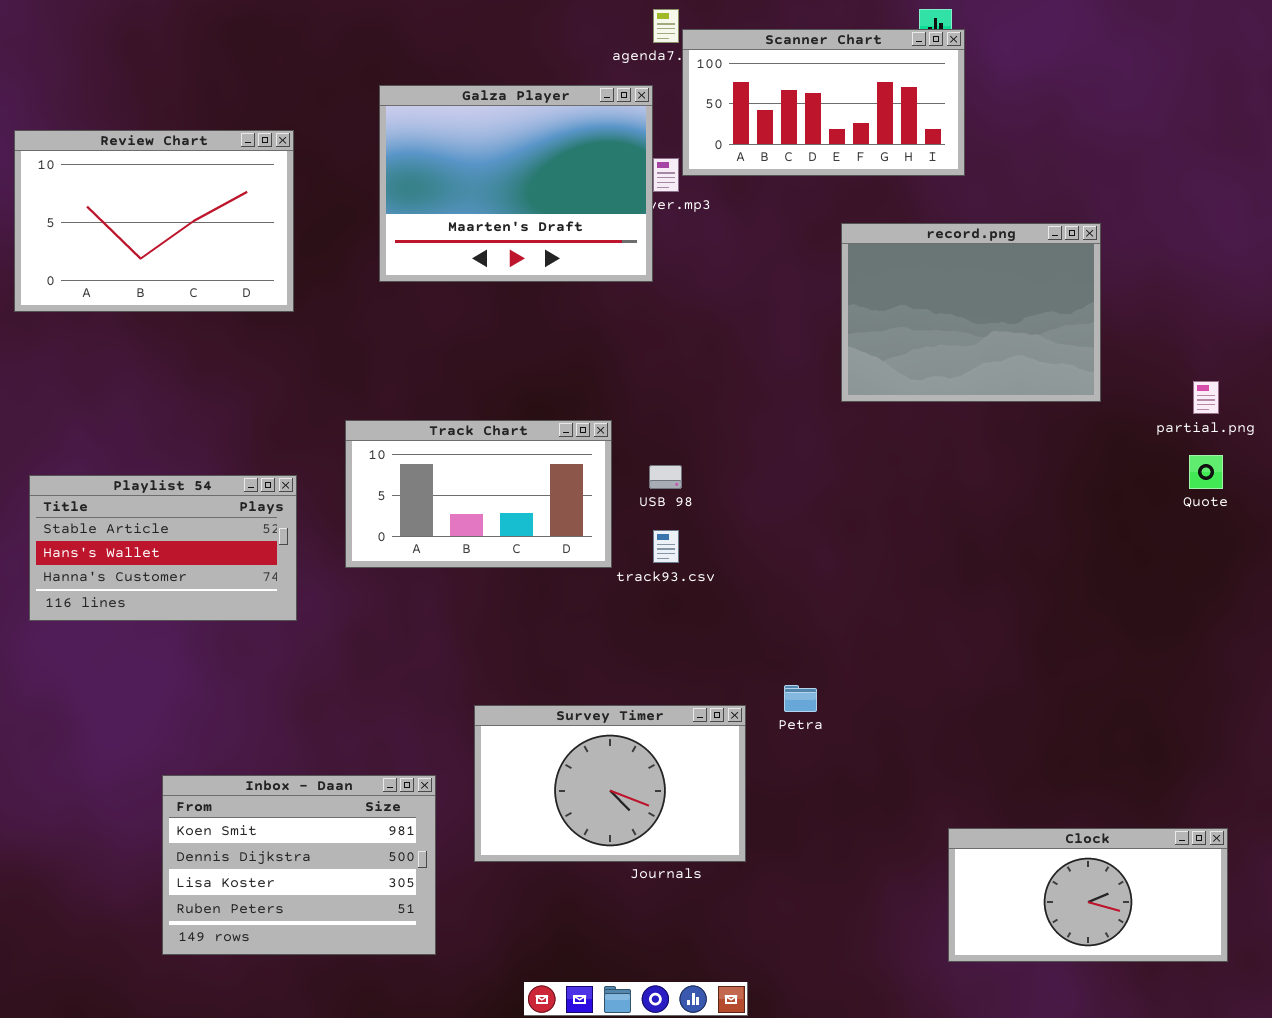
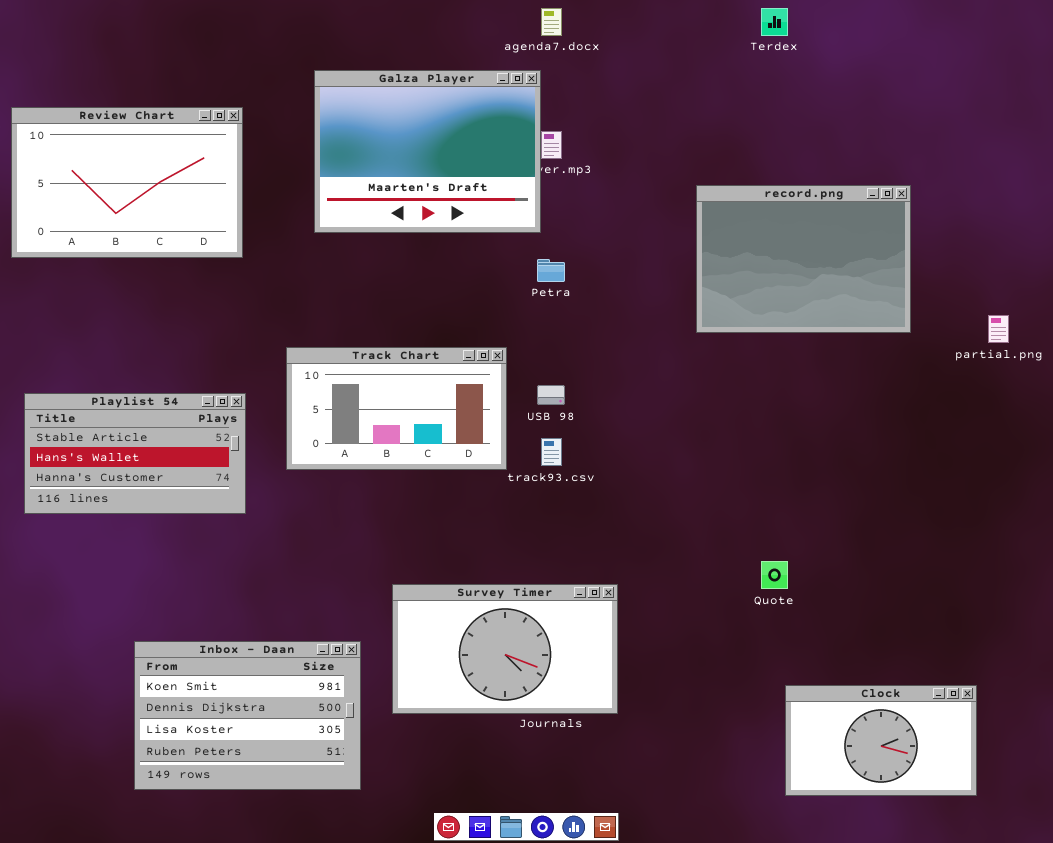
Scanner Chart: [682,29,965,176] -> none, closed
Quote: [1189,455,1223,489] -> [761,561,788,589], moved
Petra: [784,685,817,712] -> [537,259,565,282], moved
Clock: [948,828,1228,962] -> [785,685,977,796], resized

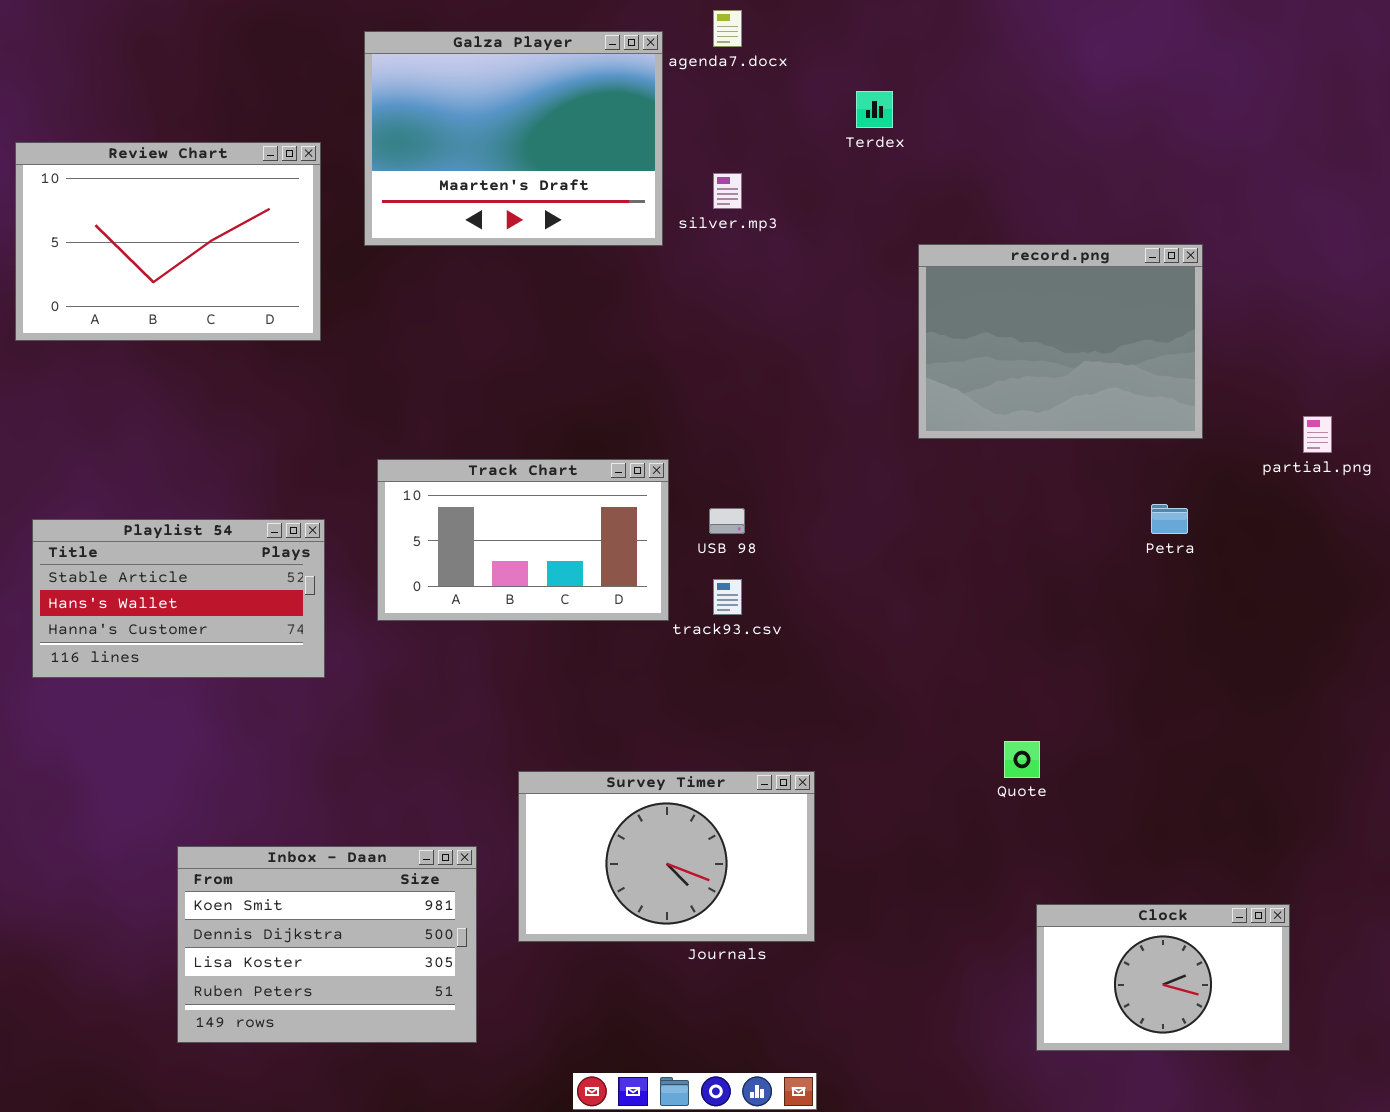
Terdex: [761,8,788,36] -> [856,91,893,128], moved
Galza Player: [314,70,541,233] -> [364,31,663,246], moved
Petra: [537,259,565,282] -> [1151,504,1188,534], moved

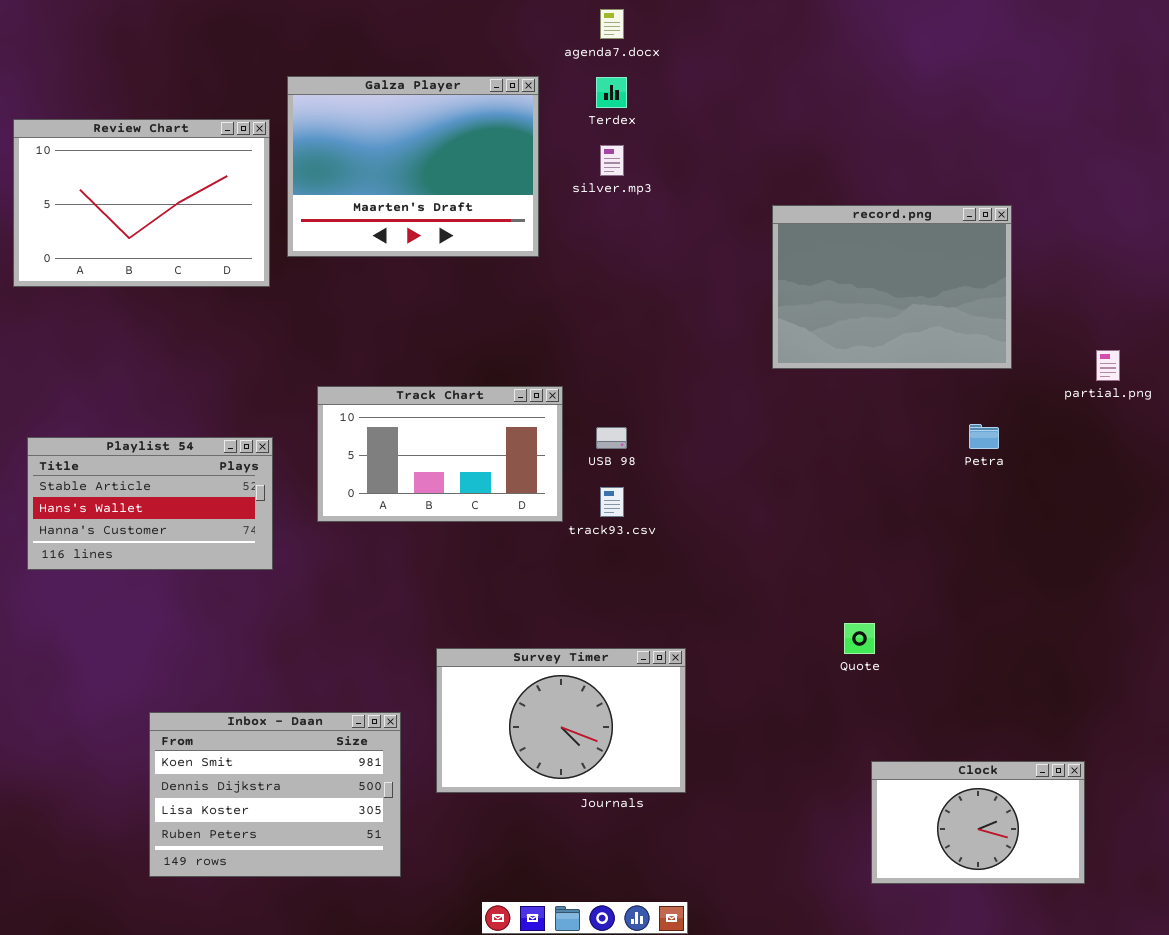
Galza Player: [364,31,663,246] -> [287,76,539,257], moved
Terdex: [856,91,893,128] -> [596,77,627,108], moved

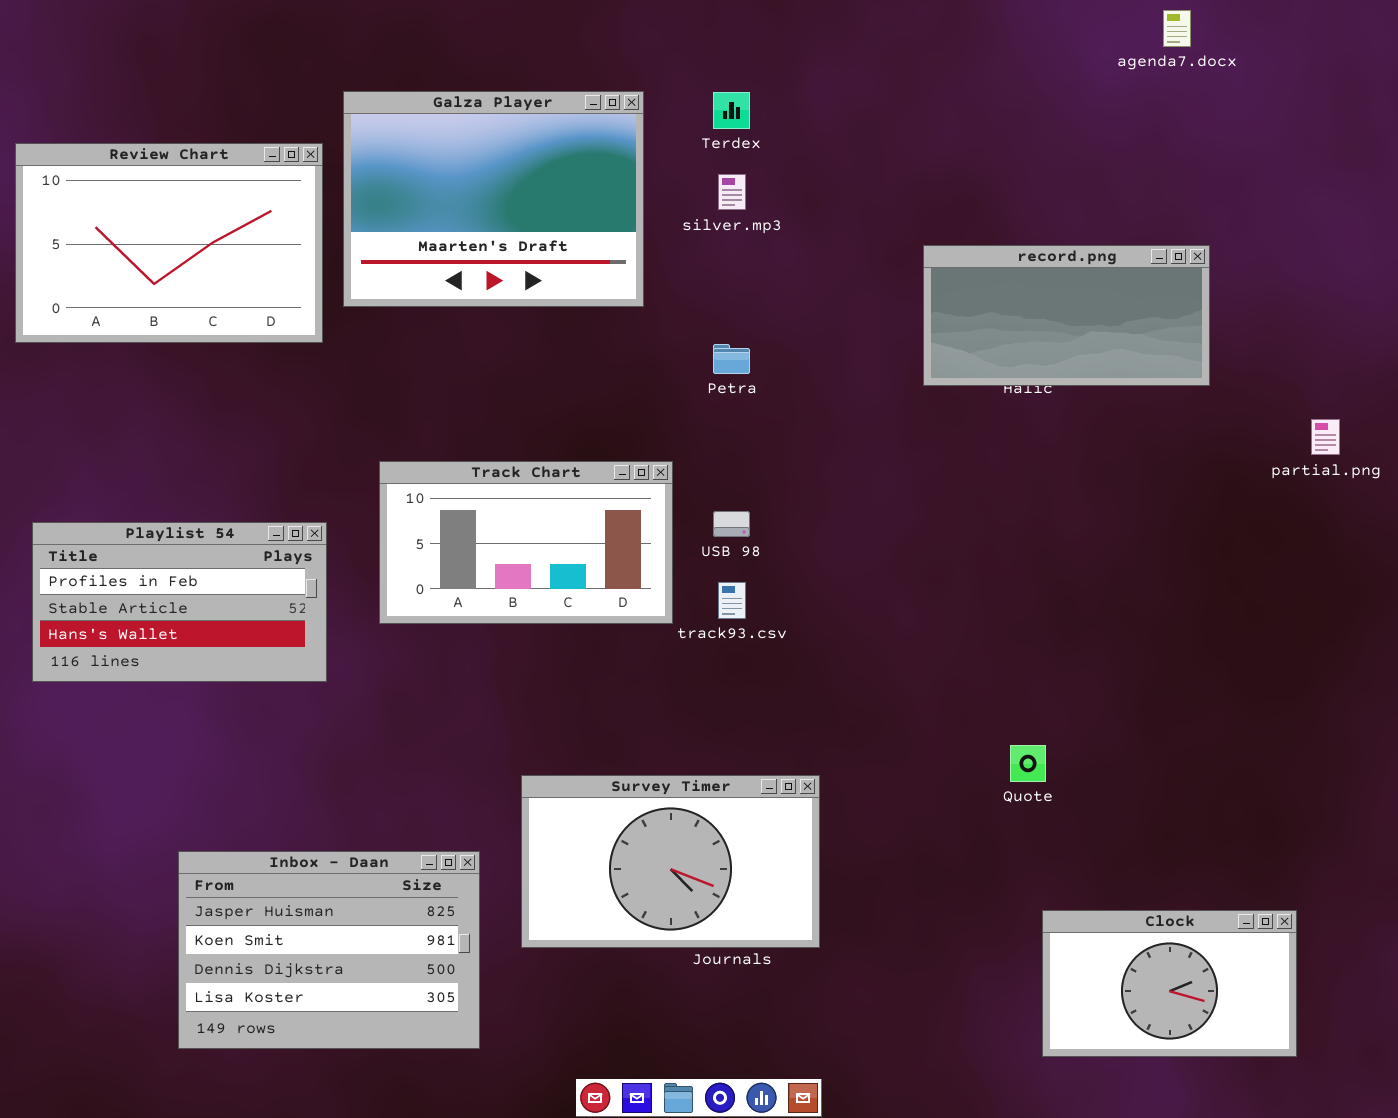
agenda7.docx: [600,9,624,39] -> [1163,10,1191,47], moved
record.png: [772,205,1012,369] -> [923,245,1210,386], resized
Petra: [969,424,999,449] -> [713,344,750,374], moved
Playlist 54: [27,437,273,570] -> [32,522,327,682], scrolled up 1 row
Inbox - Daan: [149,712,401,877] -> [178,851,480,1049], scrolled up 1 row

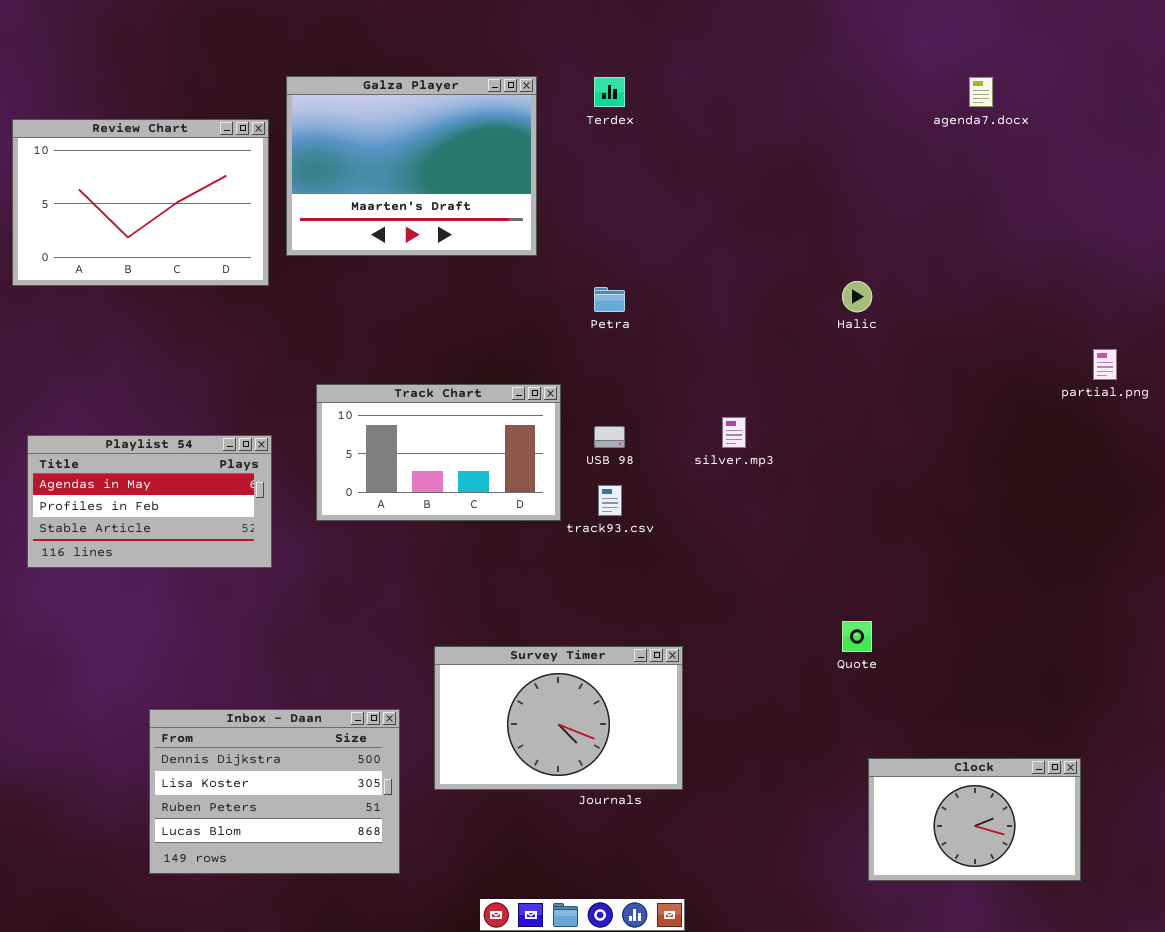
agenda7.docx: [1163,10,1191,47] -> [969,77,993,107], moved
silver.mp3: [718,174,746,210] -> [722,417,746,448], moved
record.png: [923,245,1210,386] -> none, closed
Playlist 54: [32,522,327,682] -> [27,435,272,568], scrolled up 1 row
Inbox - Daan: [178,851,480,1049] -> [149,709,400,874], scrolled down 2 rows

